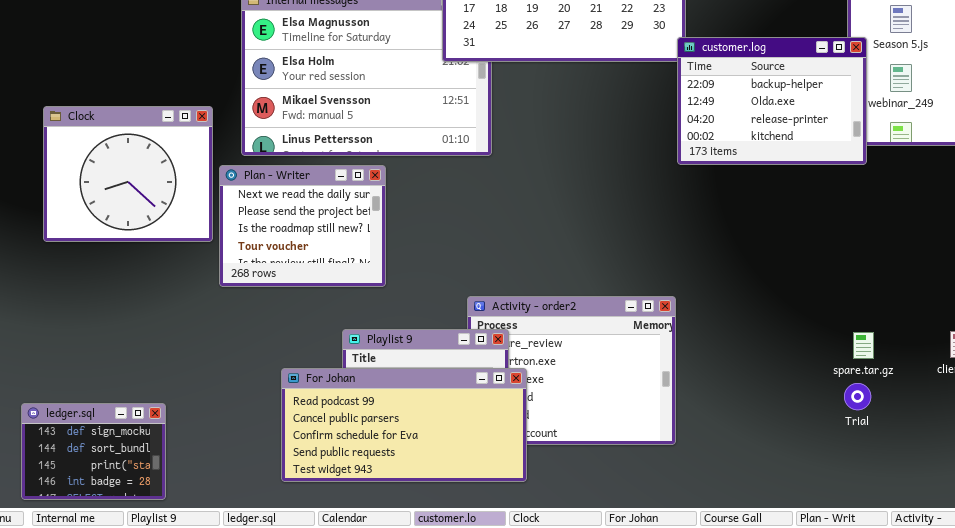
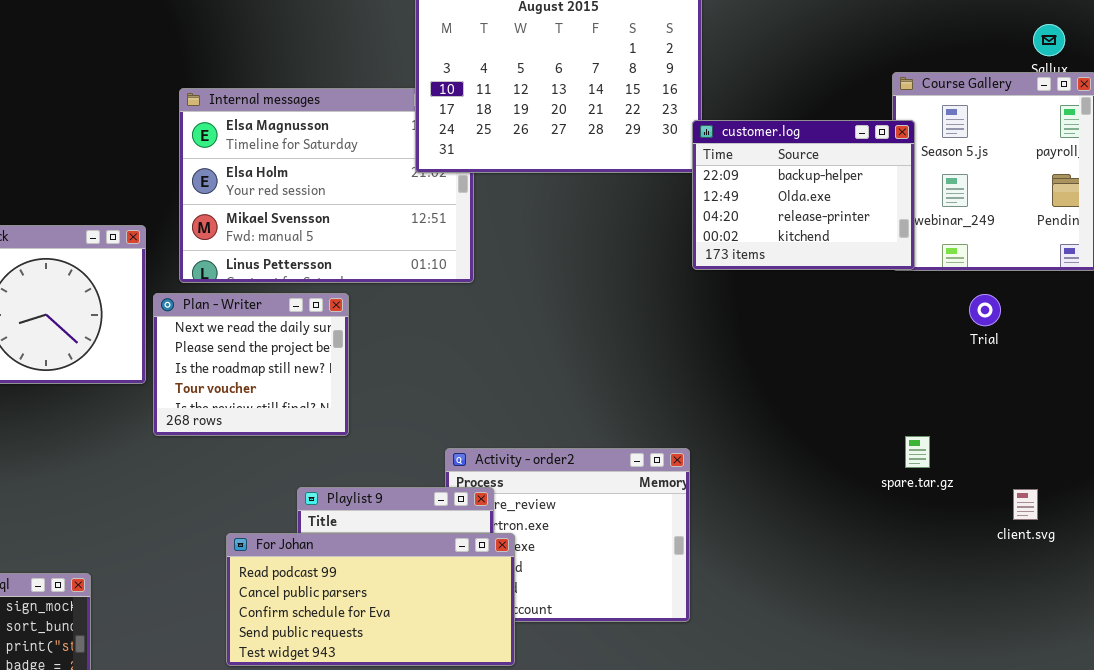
customer.log: [677,37,867,165] -> [692,120,915,270], moved
spare.tar.gz: [853,332,874,359] -> [905,436,930,468], moved
Trial: [844,383,871,410] -> [969,294,1001,326], moved

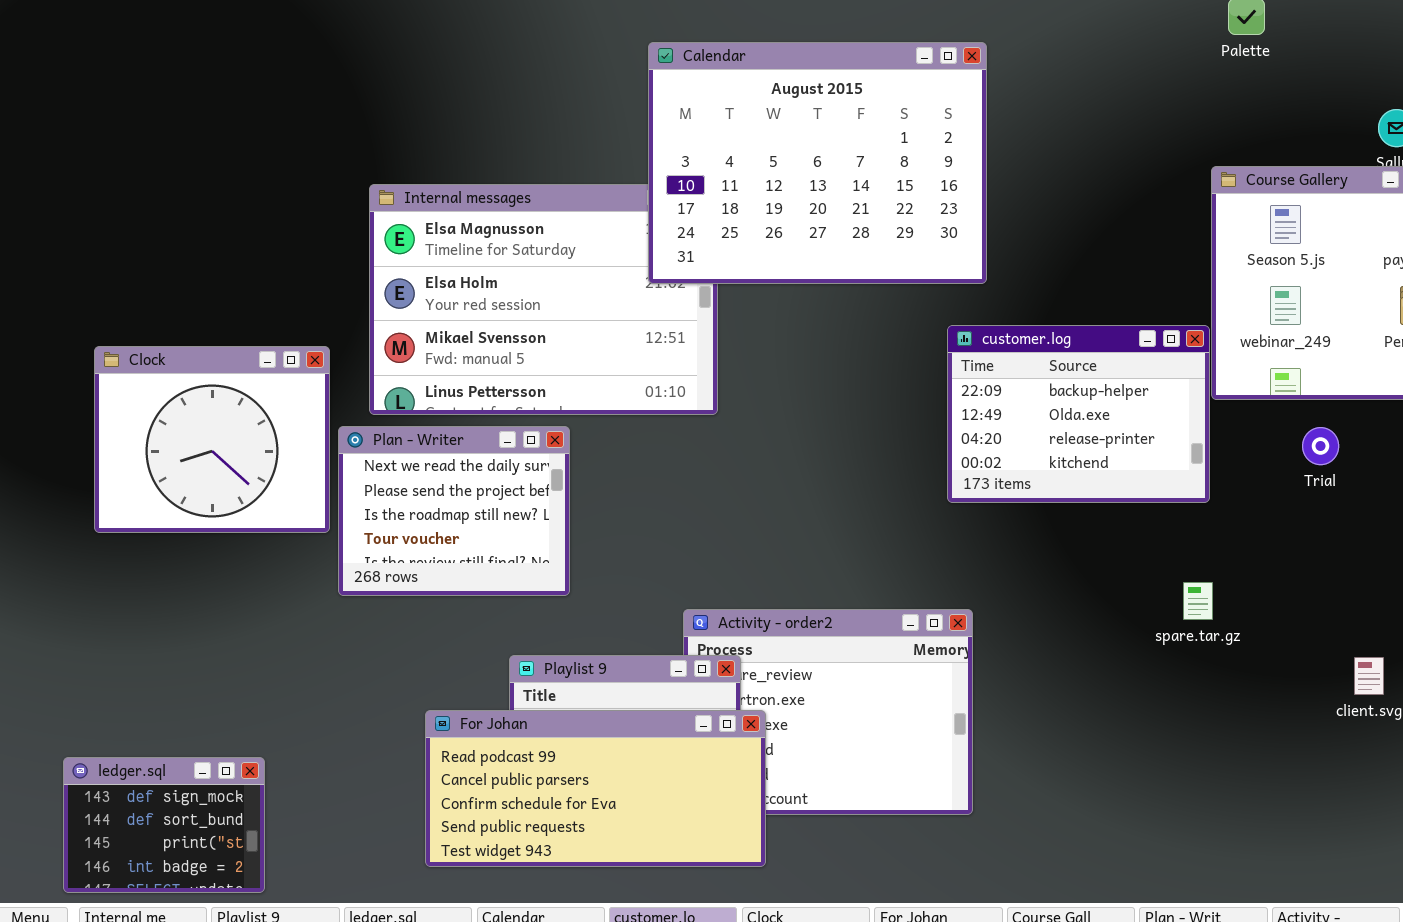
customer.log: [692,120,915,270] -> [947,325,1210,503], moved
spare.tar.gz: [905,436,930,468] -> [1183,582,1213,620], moved

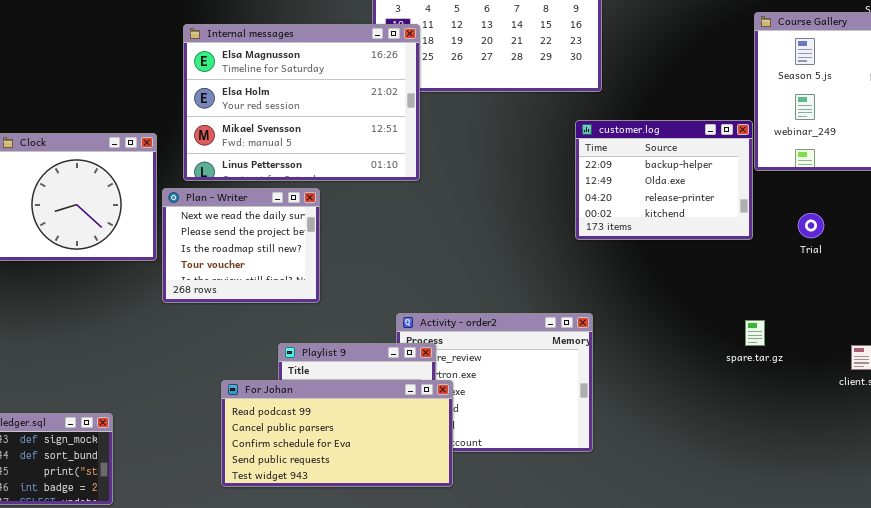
Internal messages: [369,184,718,415] -> [183,24,420,181], raised
Trial: [1302,427,1339,465] -> [798,213,824,238], moved
spare.tar.gz: [1183,582,1213,620] -> [745,320,765,346], moved

